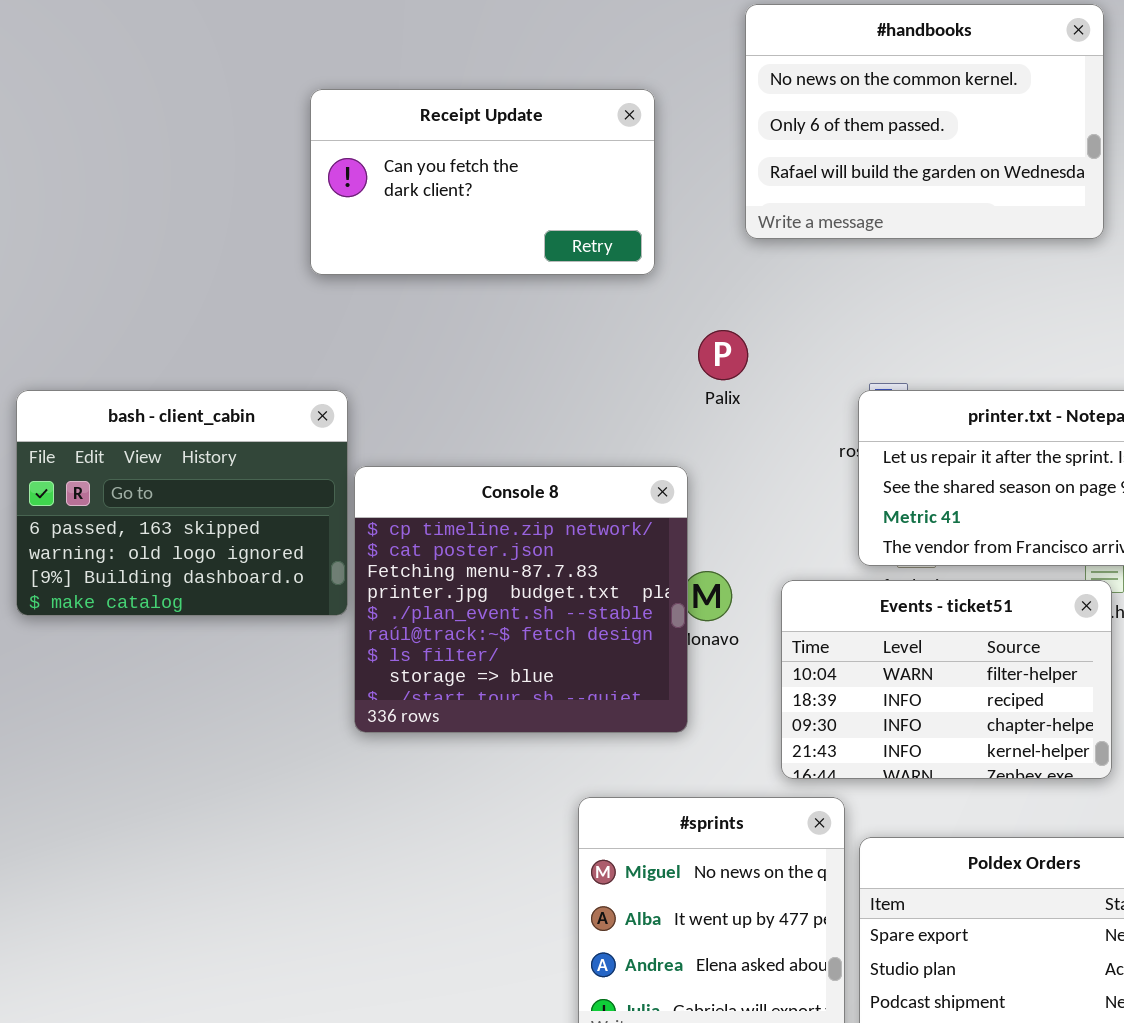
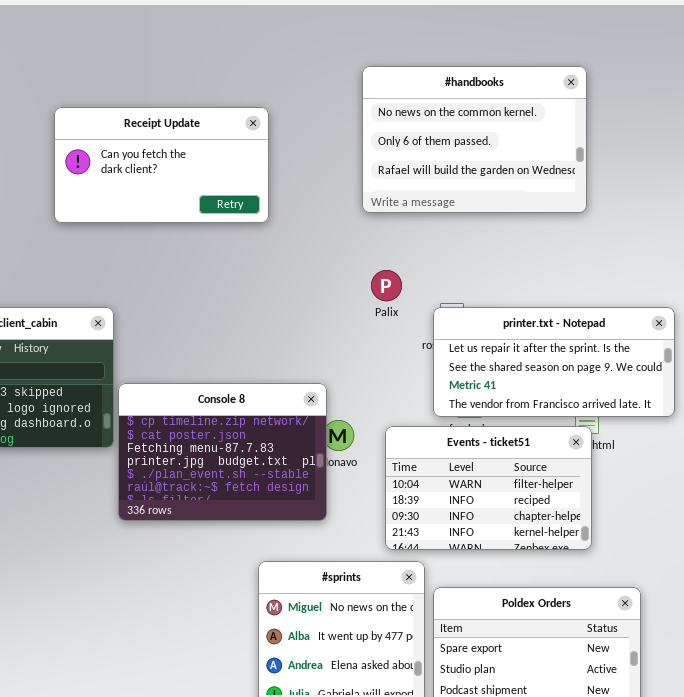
Receipt Update: [310,89,655,275] -> [54,107,269,223], moved
Palix: [698,330,748,380] -> [371,270,402,301], moved
Console 8: [354,466,688,733] -> [118,383,327,521], resized

